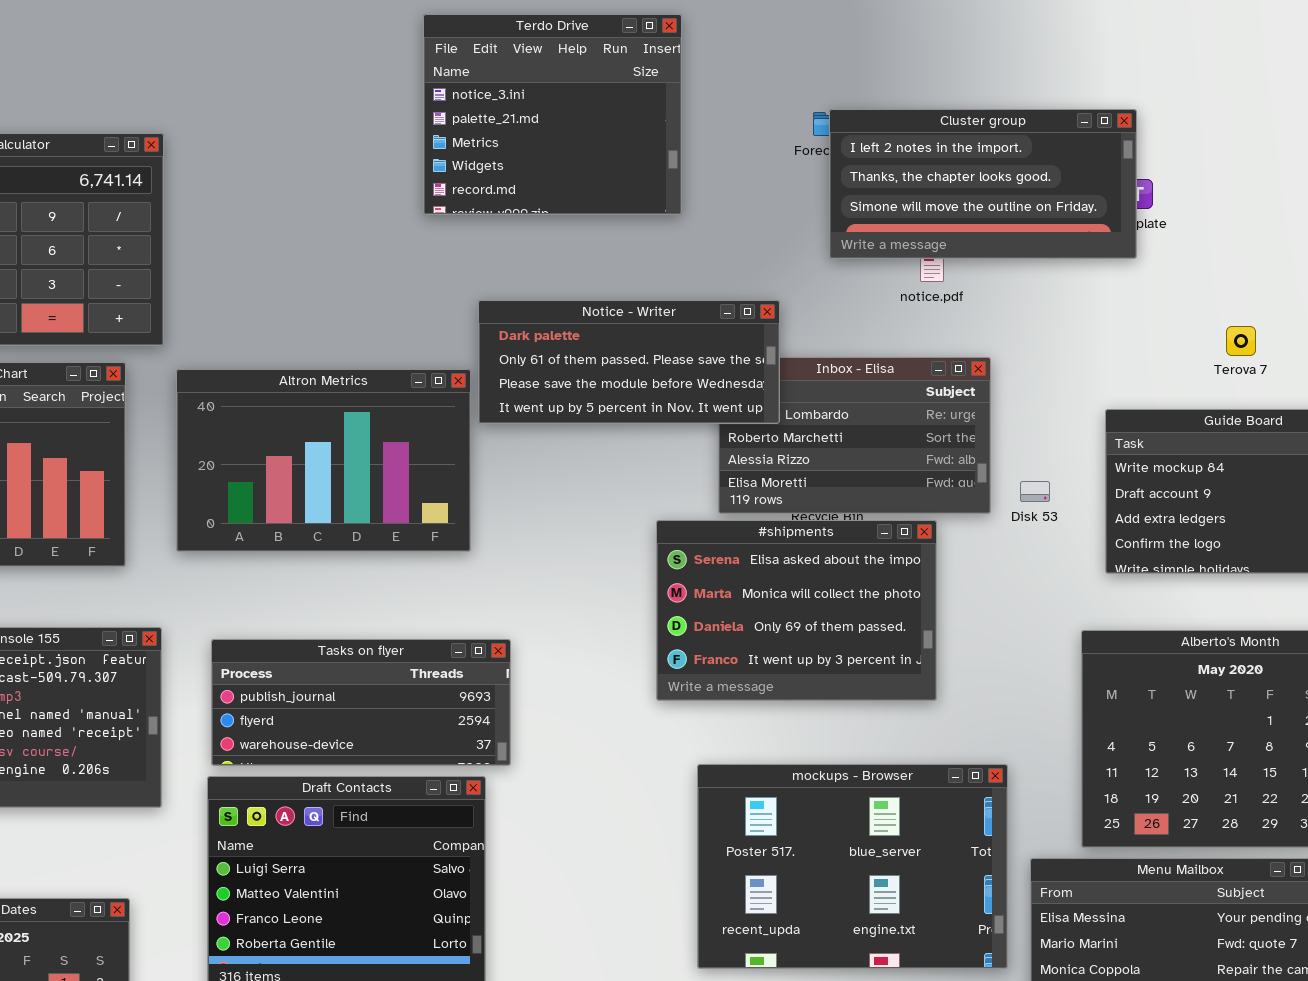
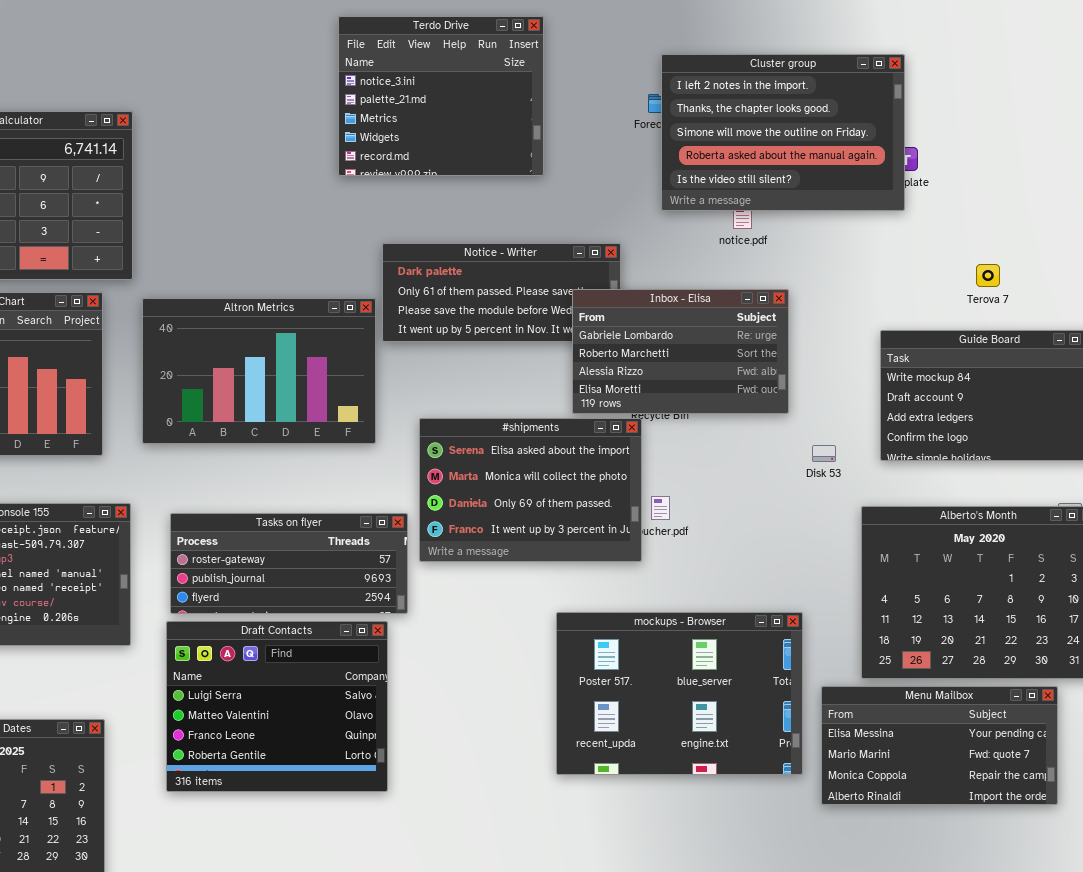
Cluster group: [829,109,1137,259] -> [661,54,905,211], resized
Inbox - Elisa: [718,357,991,514] -> [572,289,789,414], raised
Disk 53: [1020,481,1050,502] -> [812,445,836,462], moved
#shipments: [656,520,937,701] -> [419,418,642,562], moved
Tasks on flyer: [211,639,511,766] -> [170,513,408,614], scrolled up 1 row

